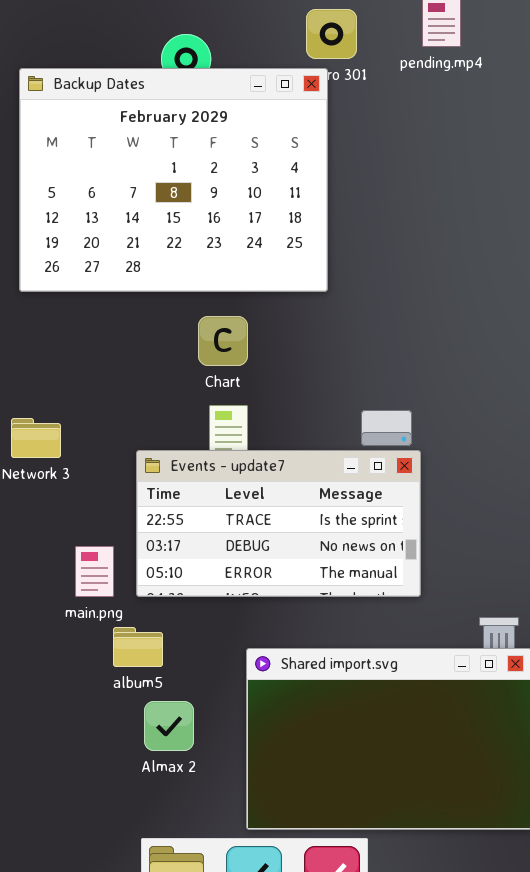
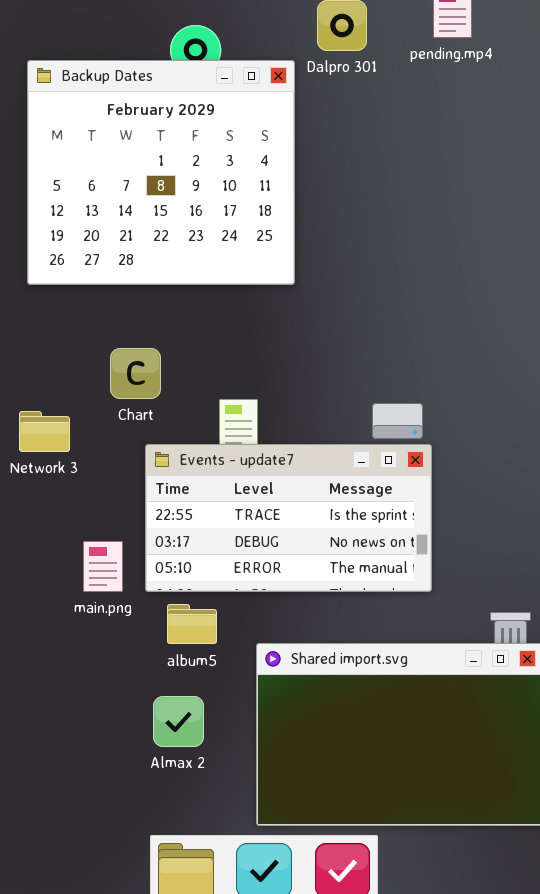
Backup Dates: [19,68,328,292] -> [27,60,295,285], resized
Chart: [198,316,248,366] -> [110,348,161,399], moved
album5: [113,627,163,667] -> [167,604,217,644], moved

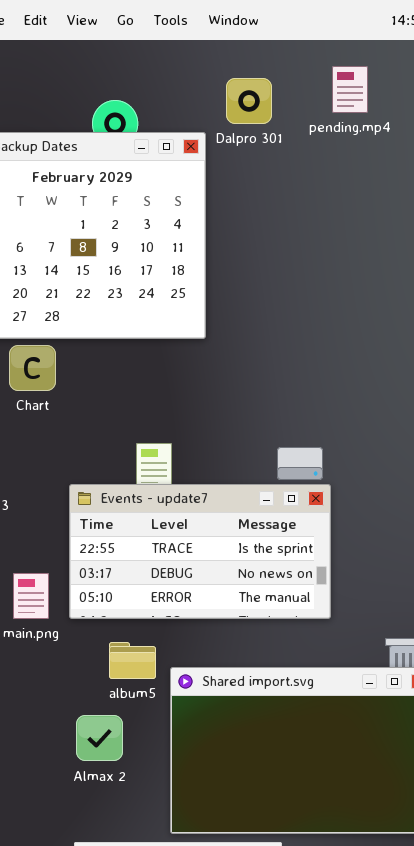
Chart: [110,348,161,399] -> [9,345,56,391], moved
album5: [167,604,217,644] -> [109,642,156,679], moved

